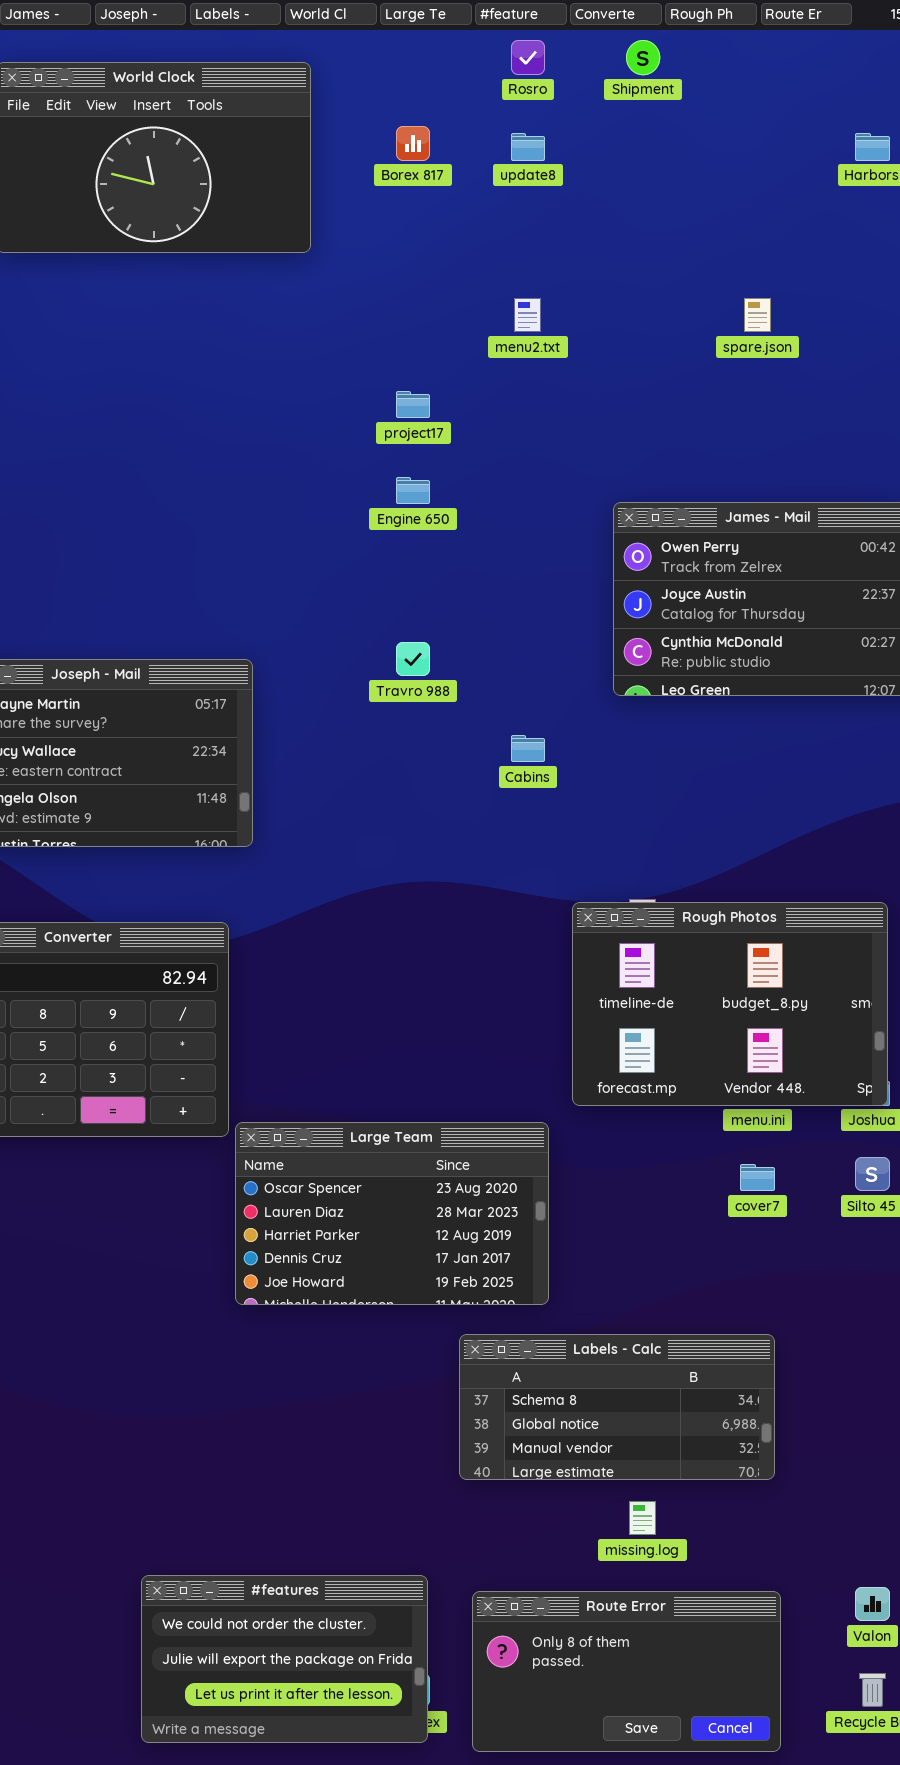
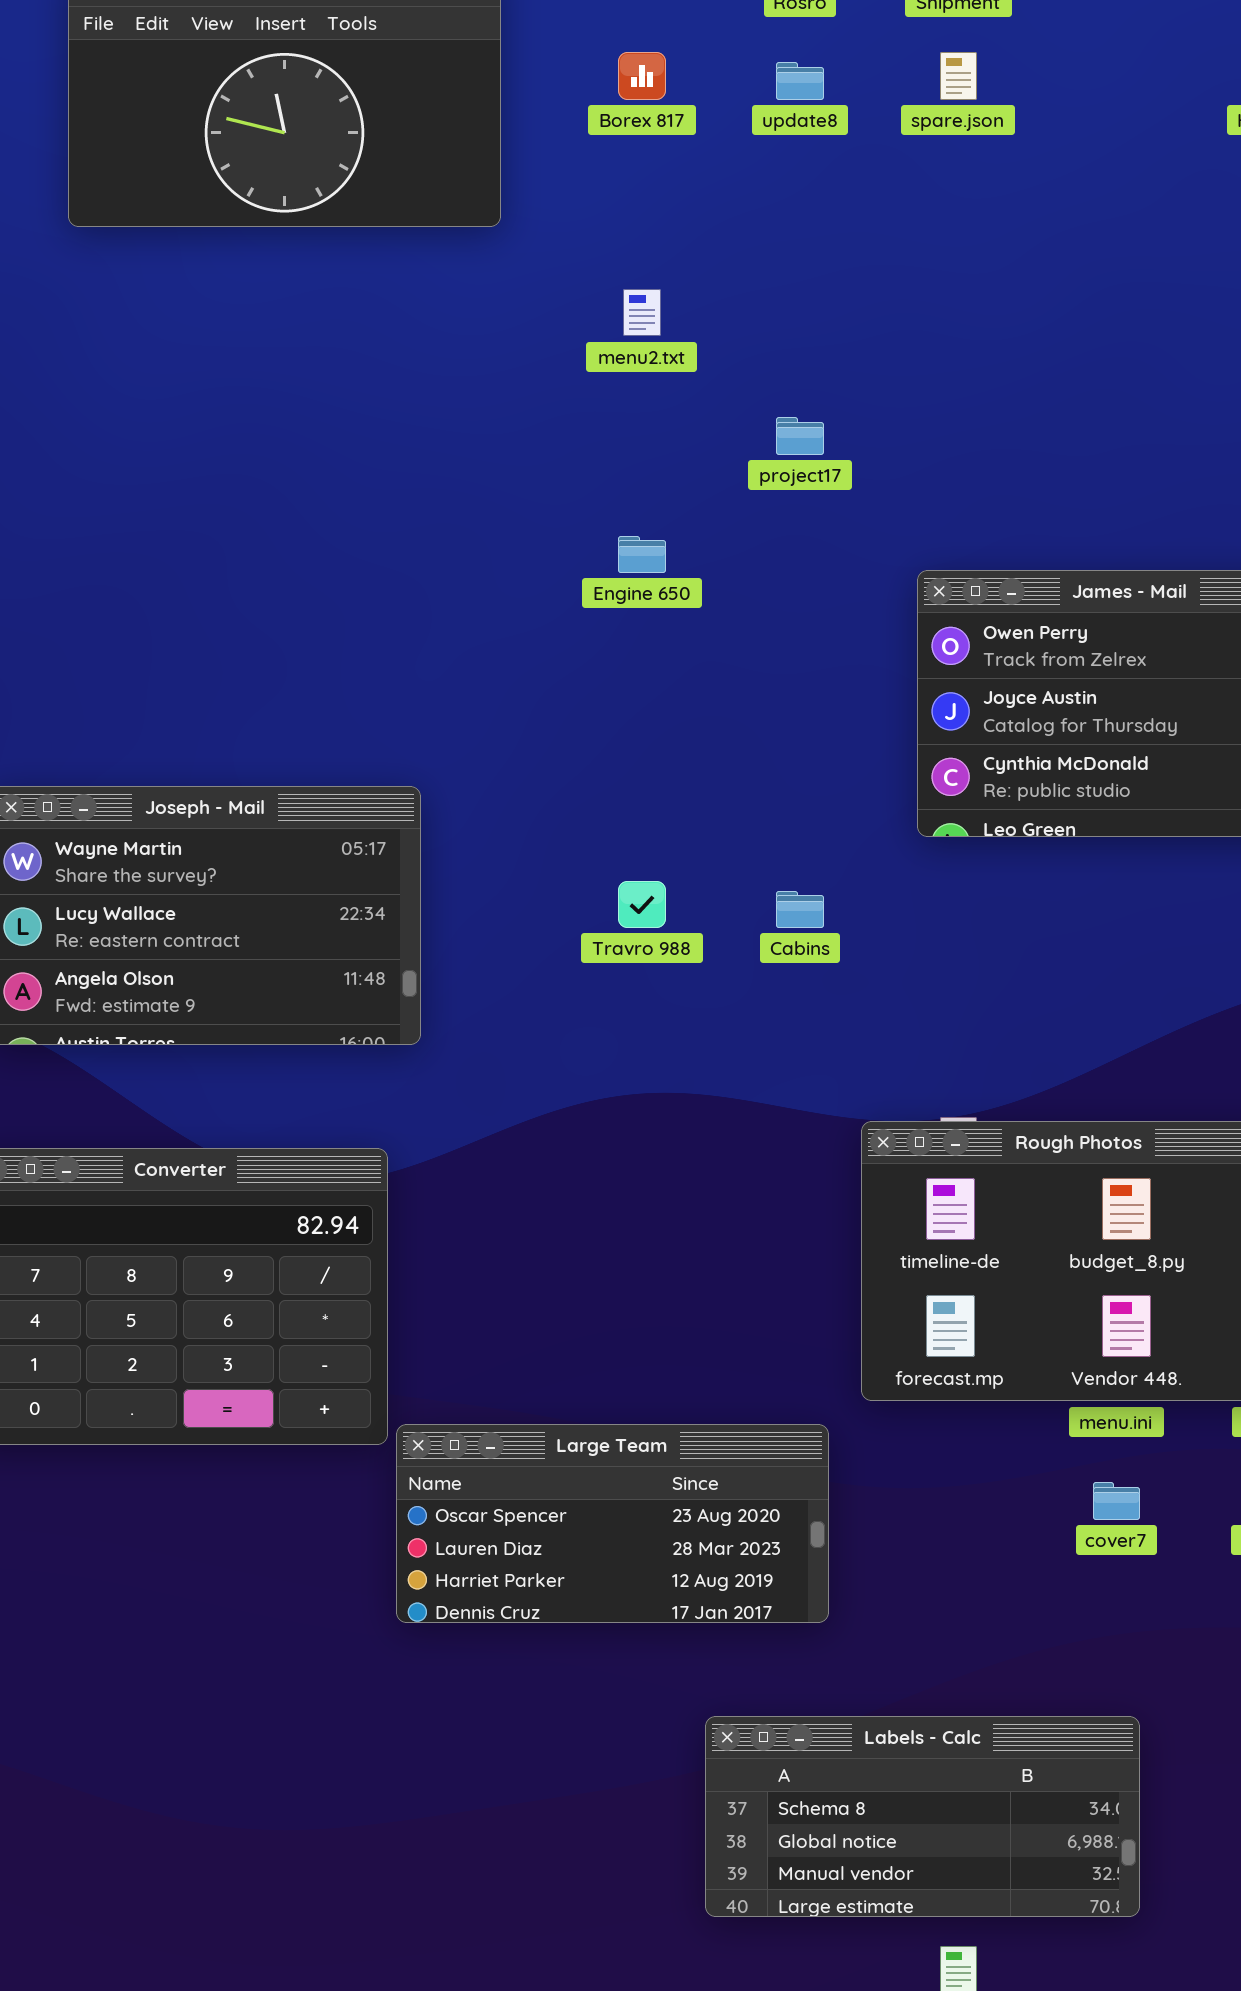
menu2.txt: [514,298,541,332] -> [623,289,661,336], moved
spare.json: [744,298,771,332] -> [940,52,977,100], moved
project17: [396,391,430,418] -> [776,417,824,455], moved
Travro 988: [396,642,430,676] -> [618,881,666,928], moved
Large Team: [235,1122,549,1305] -> [396,1424,829,1623], resized

